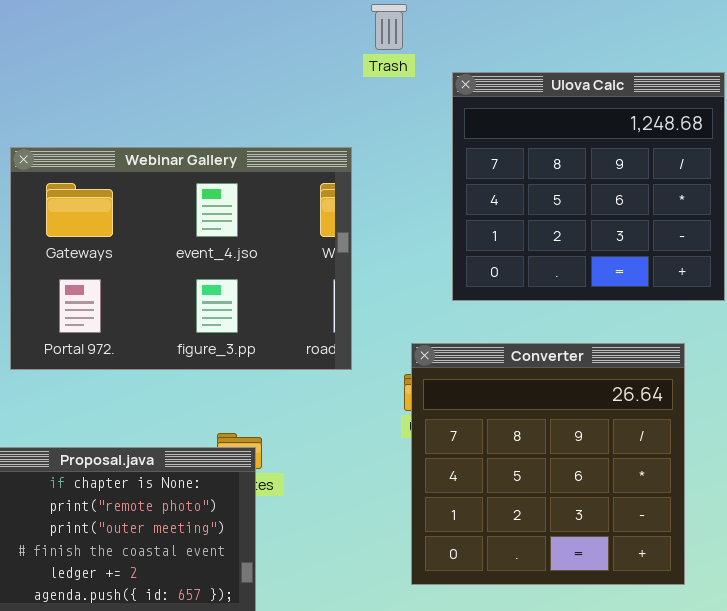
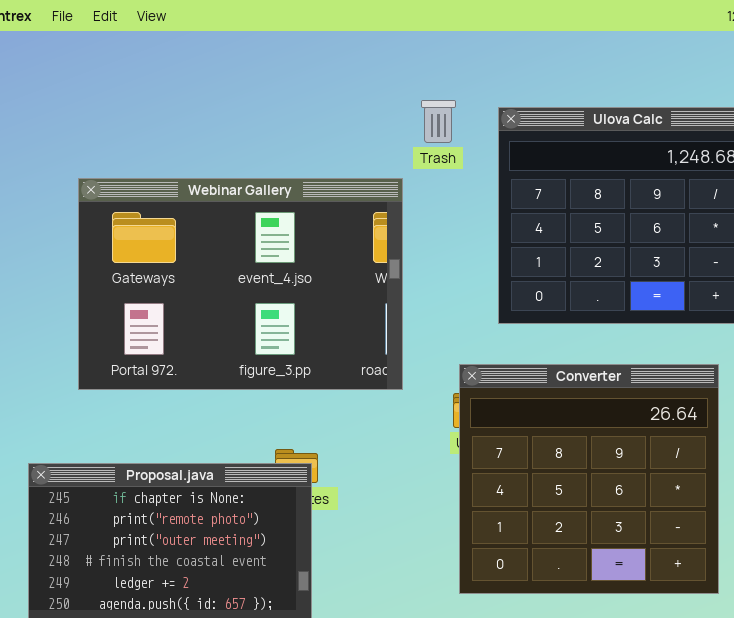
Trash: [371,4,407,50] -> [421,100,456,143], moved

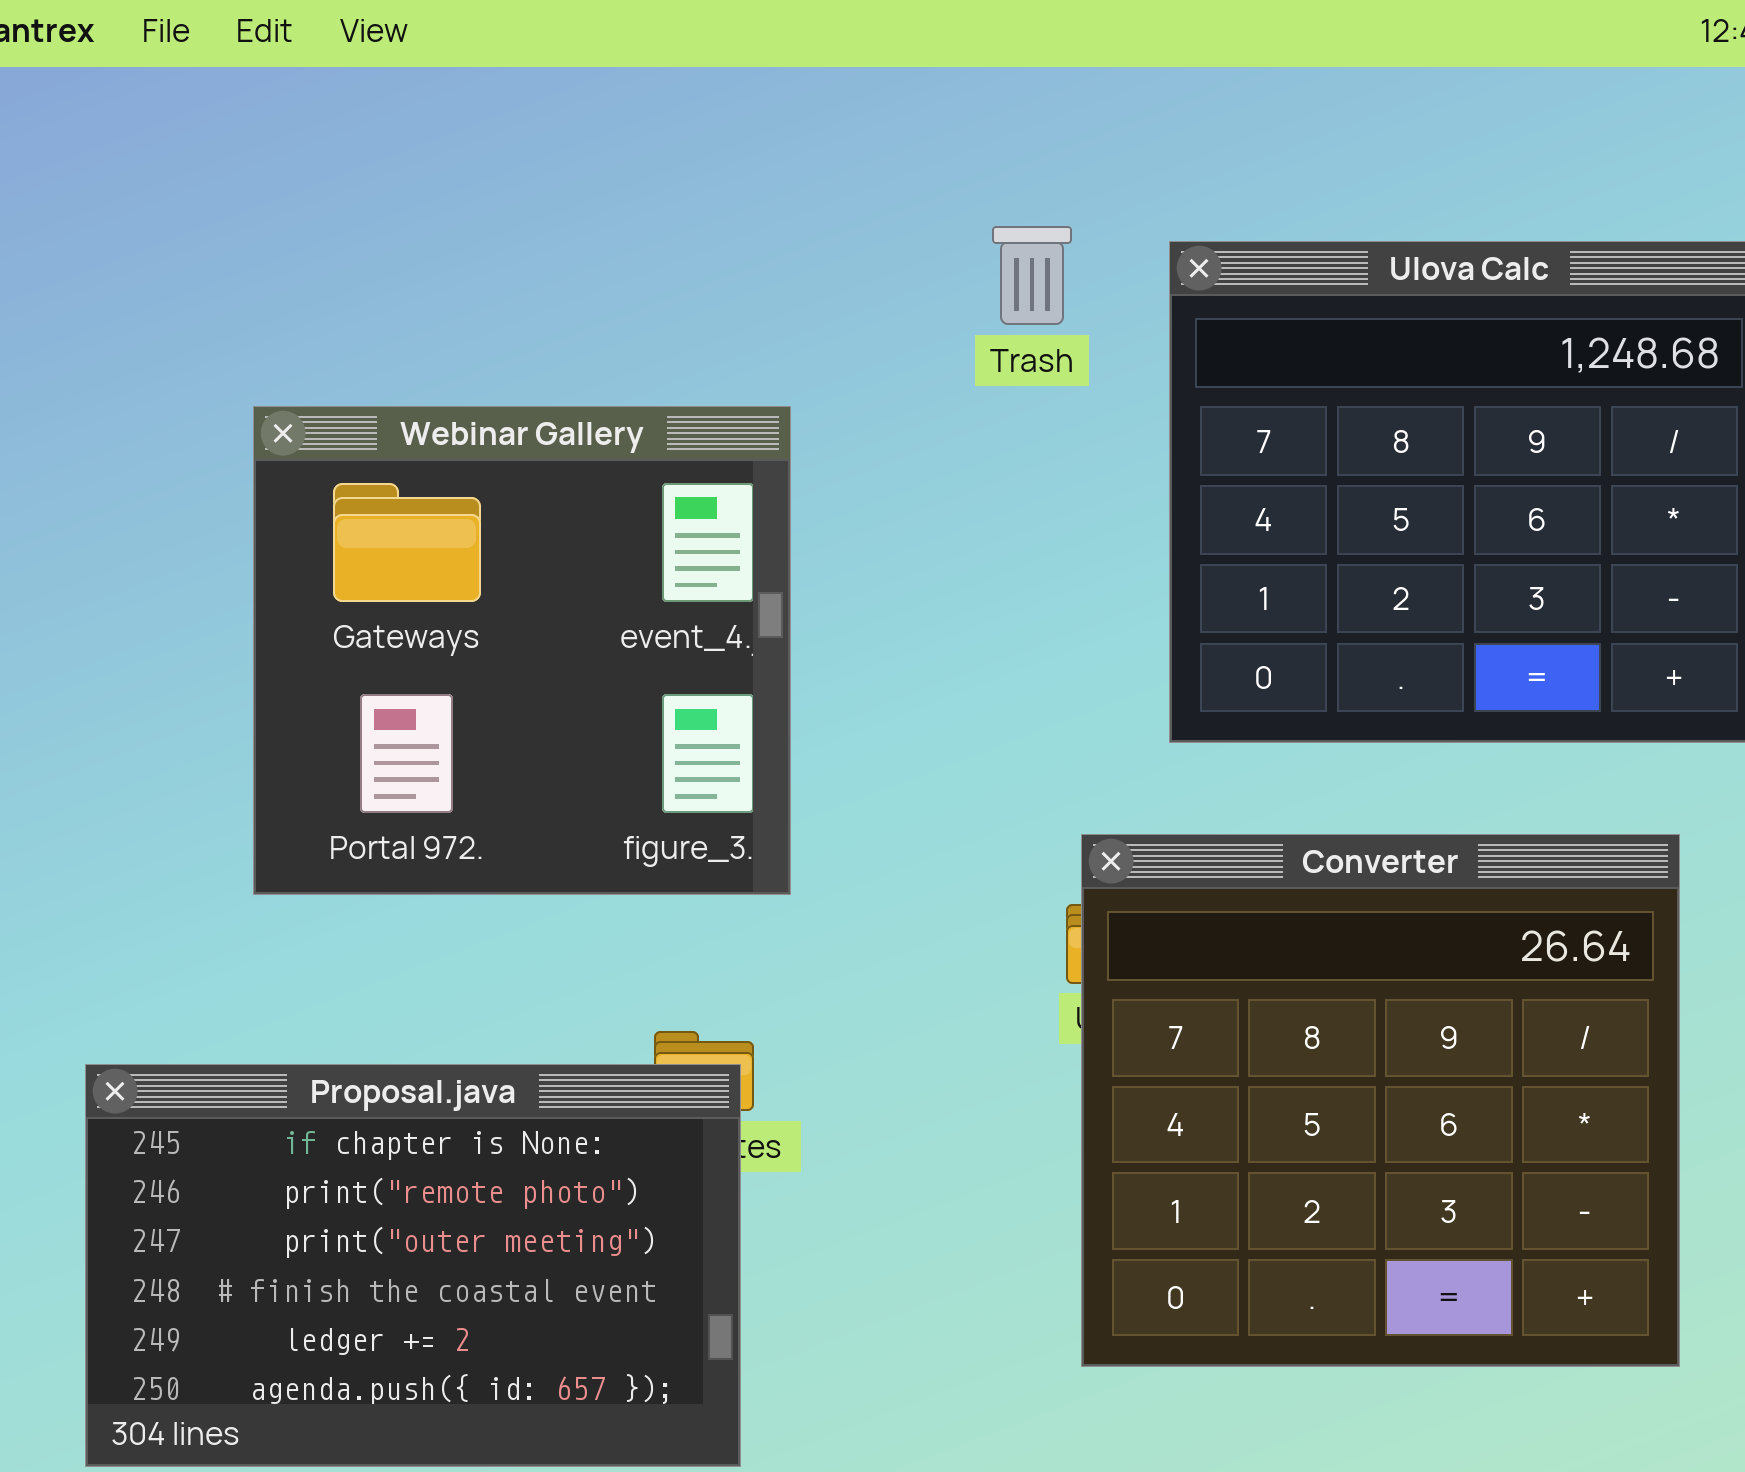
Webinar Gallery: [78,178,403,390] -> [253,406,791,895], moved, resized

